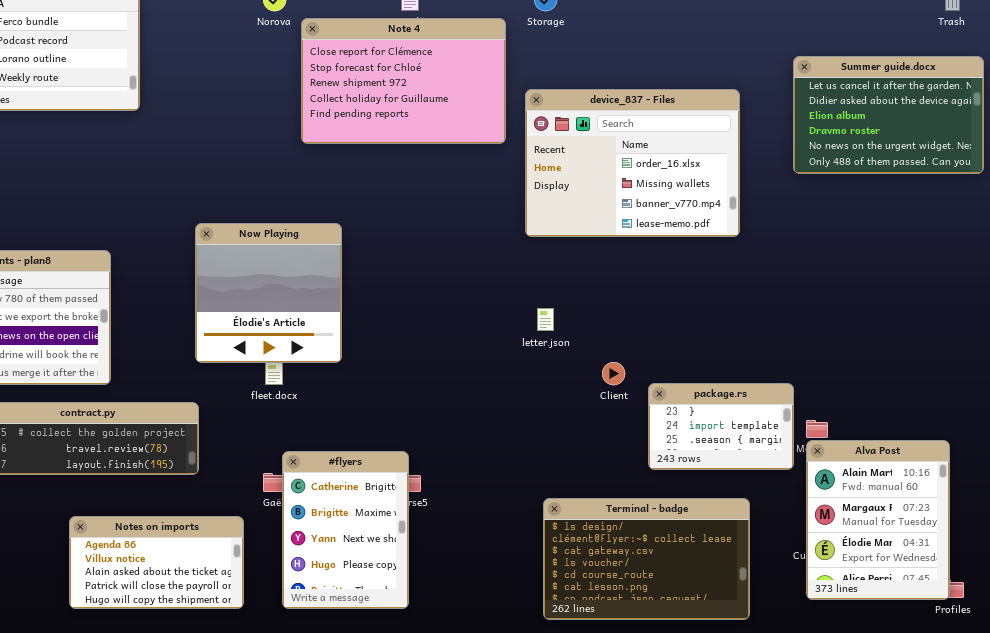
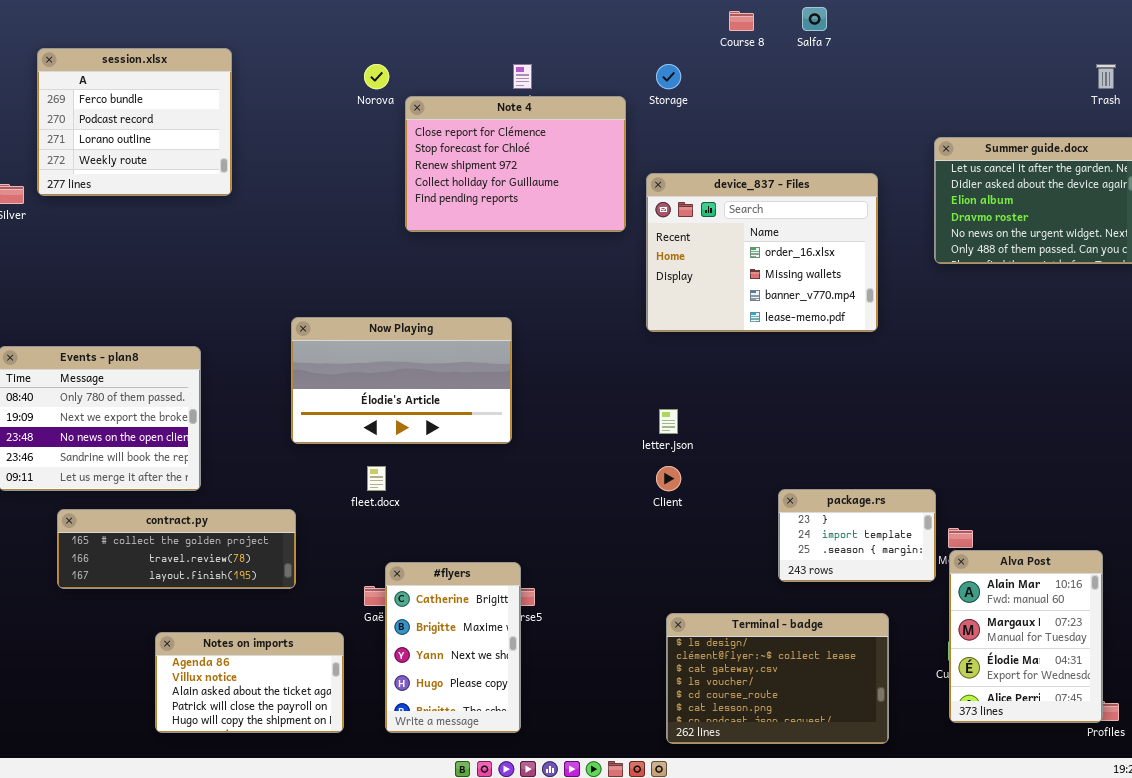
Now Playing: [195,223,342,363] -> [291,317,512,444], resized
Client: [602,362,625,385] -> [656,466,681,491], moved

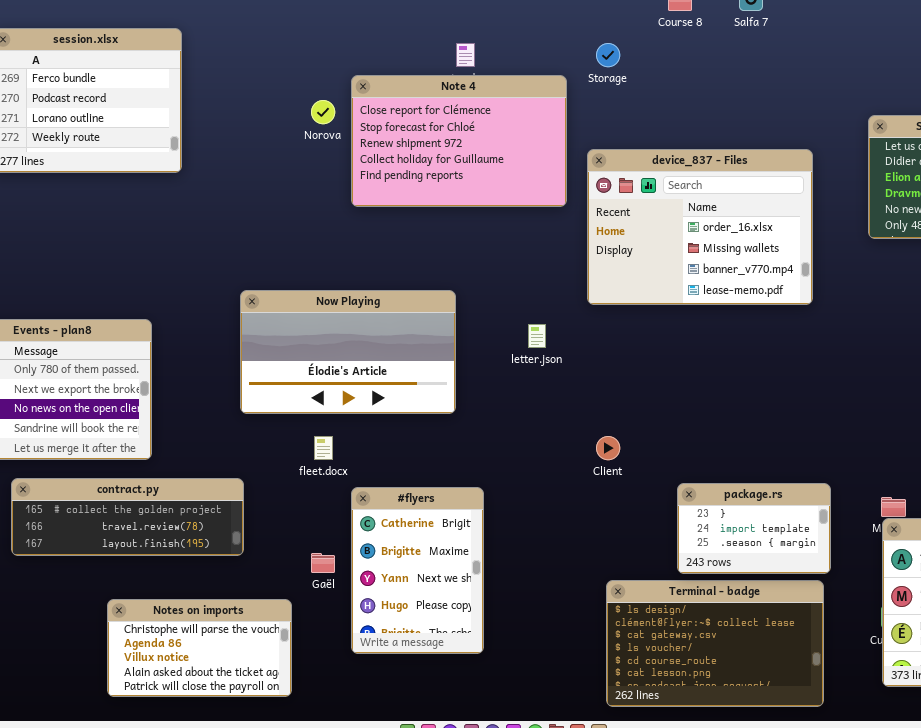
Norova: [364,64,389,89] -> [311,100,335,124], moved
letter.json: [659,409,678,434] -> [528,324,546,348], moved
package.rs: [778,489,936,582] -> [677,483,831,574], moved
#flyers: [385,562,521,733] -> [351,487,484,654], moved
Notes on imports: [155,632,344,733] -> [107,599,292,697], scrolled up 1 row

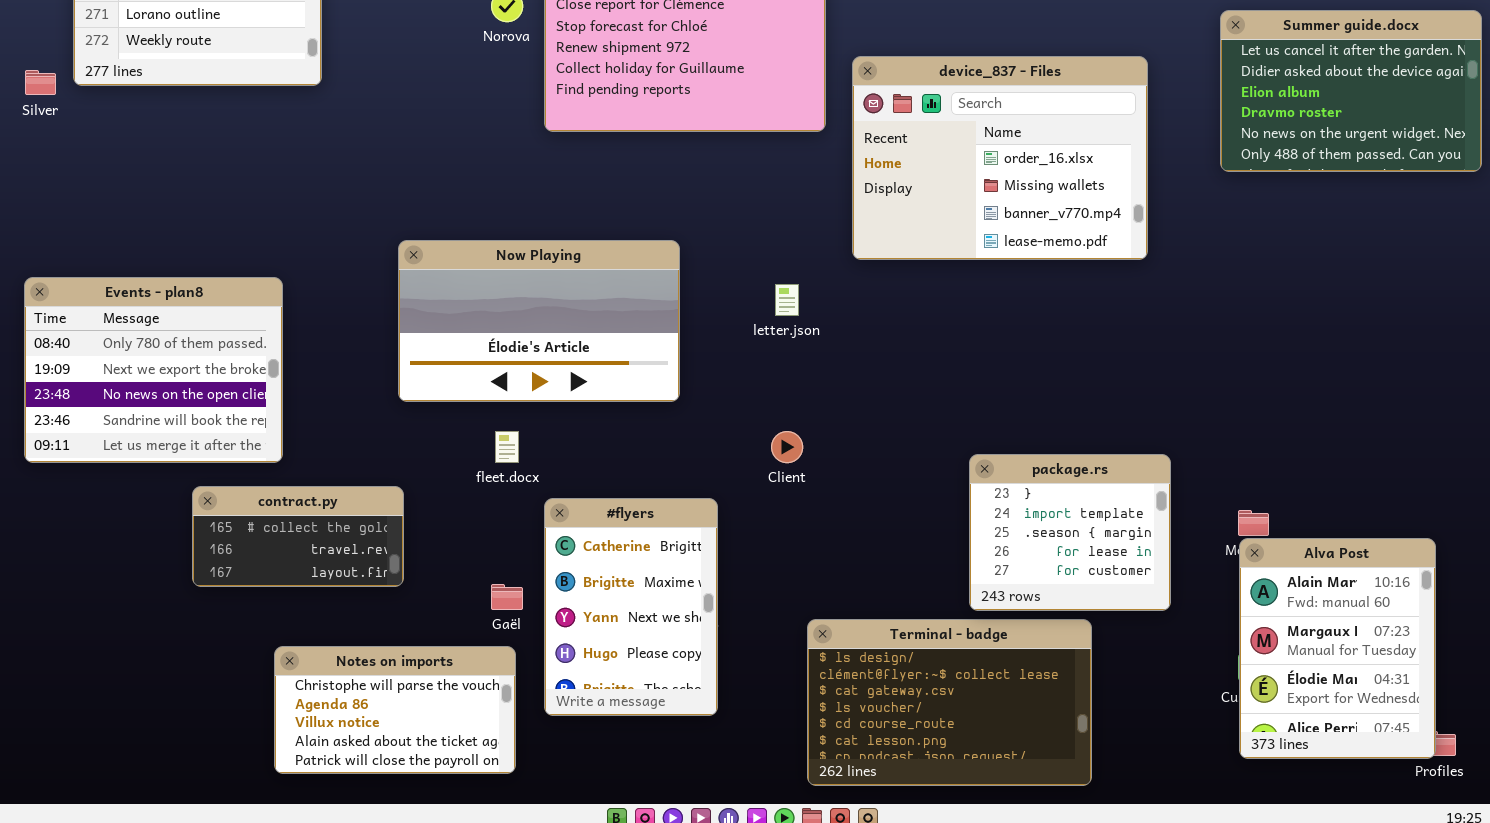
Client: [596,436,620,460] -> [771,431,803,463], moved
contract.py: [11,478,244,556] -> [192,486,404,587], resized
package.rs: [677,483,831,574] -> [969,454,1171,611], resized
Terminal - badge: [606,580,824,707] -> [807,619,1092,786], moved
Notes on imports: [107,599,292,697] -> [274,646,516,774], moved

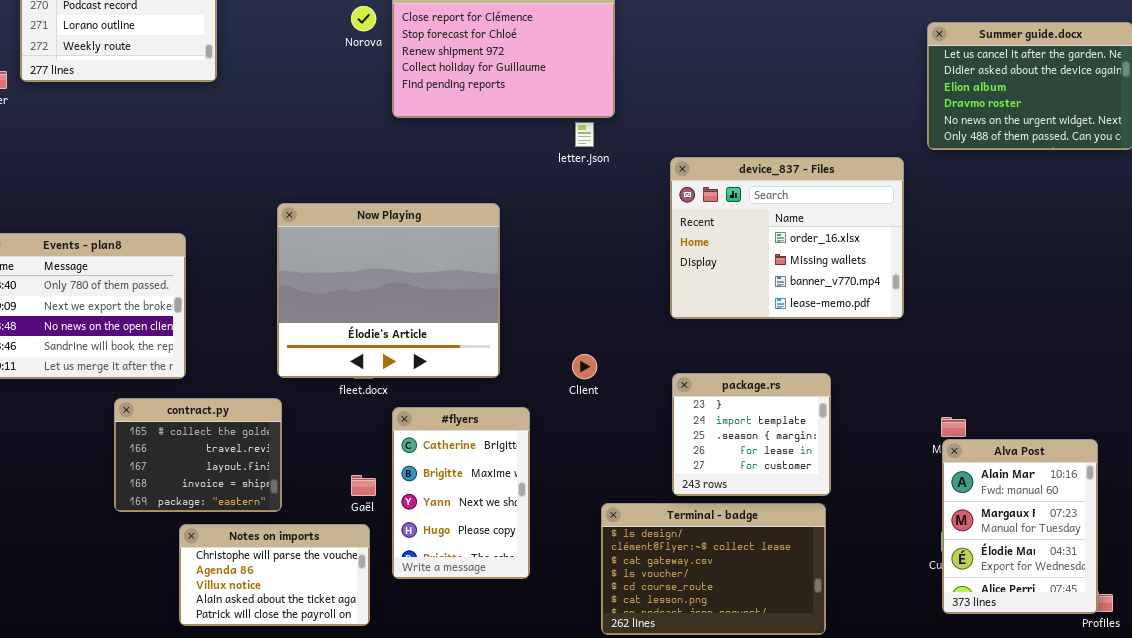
device_837 - Files: [852,56,1148,260] -> [670,157,904,319], moved
Now Playing: [398,240,680,402] -> [277,203,500,378], resized
letter.json: [775,284,799,316] -> [575,122,594,147], moved
package.rs: [969,454,1171,611] -> [672,373,831,496], moved
contract.py: [192,486,404,587] -> [114,398,282,512], resized

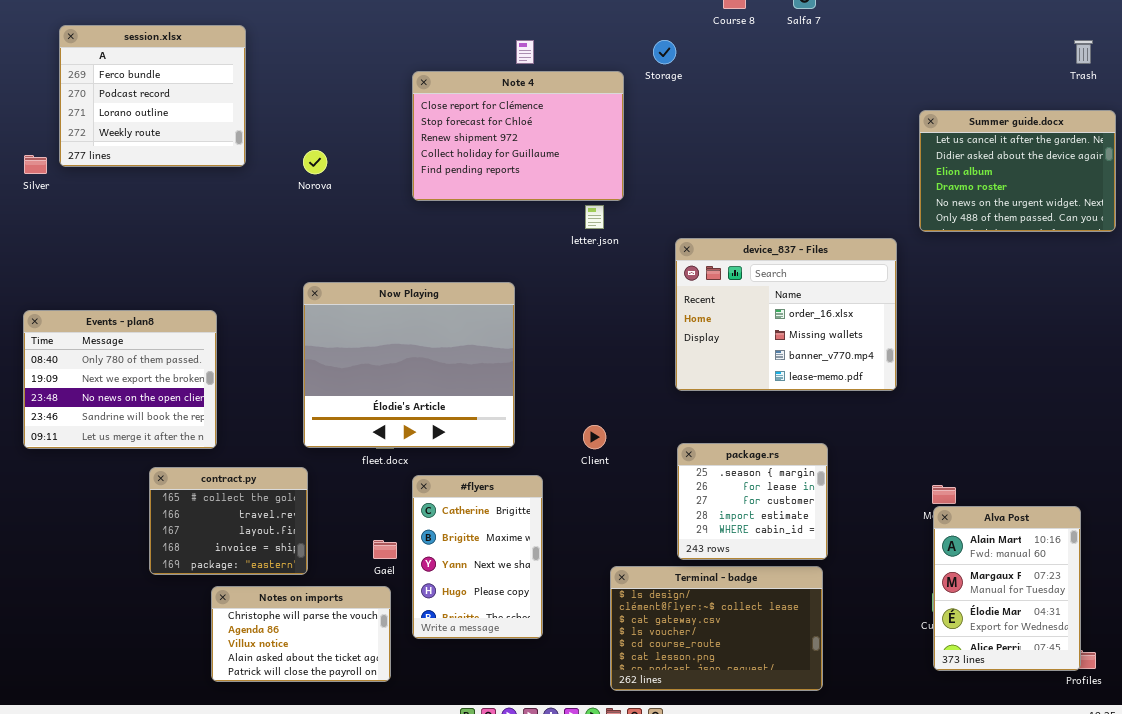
Norova: [351,6,376,31] -> [303,150,327,174], moved
package.rs: [672,373,831,496] -> [677,443,828,560], scrolled down 2 rows

